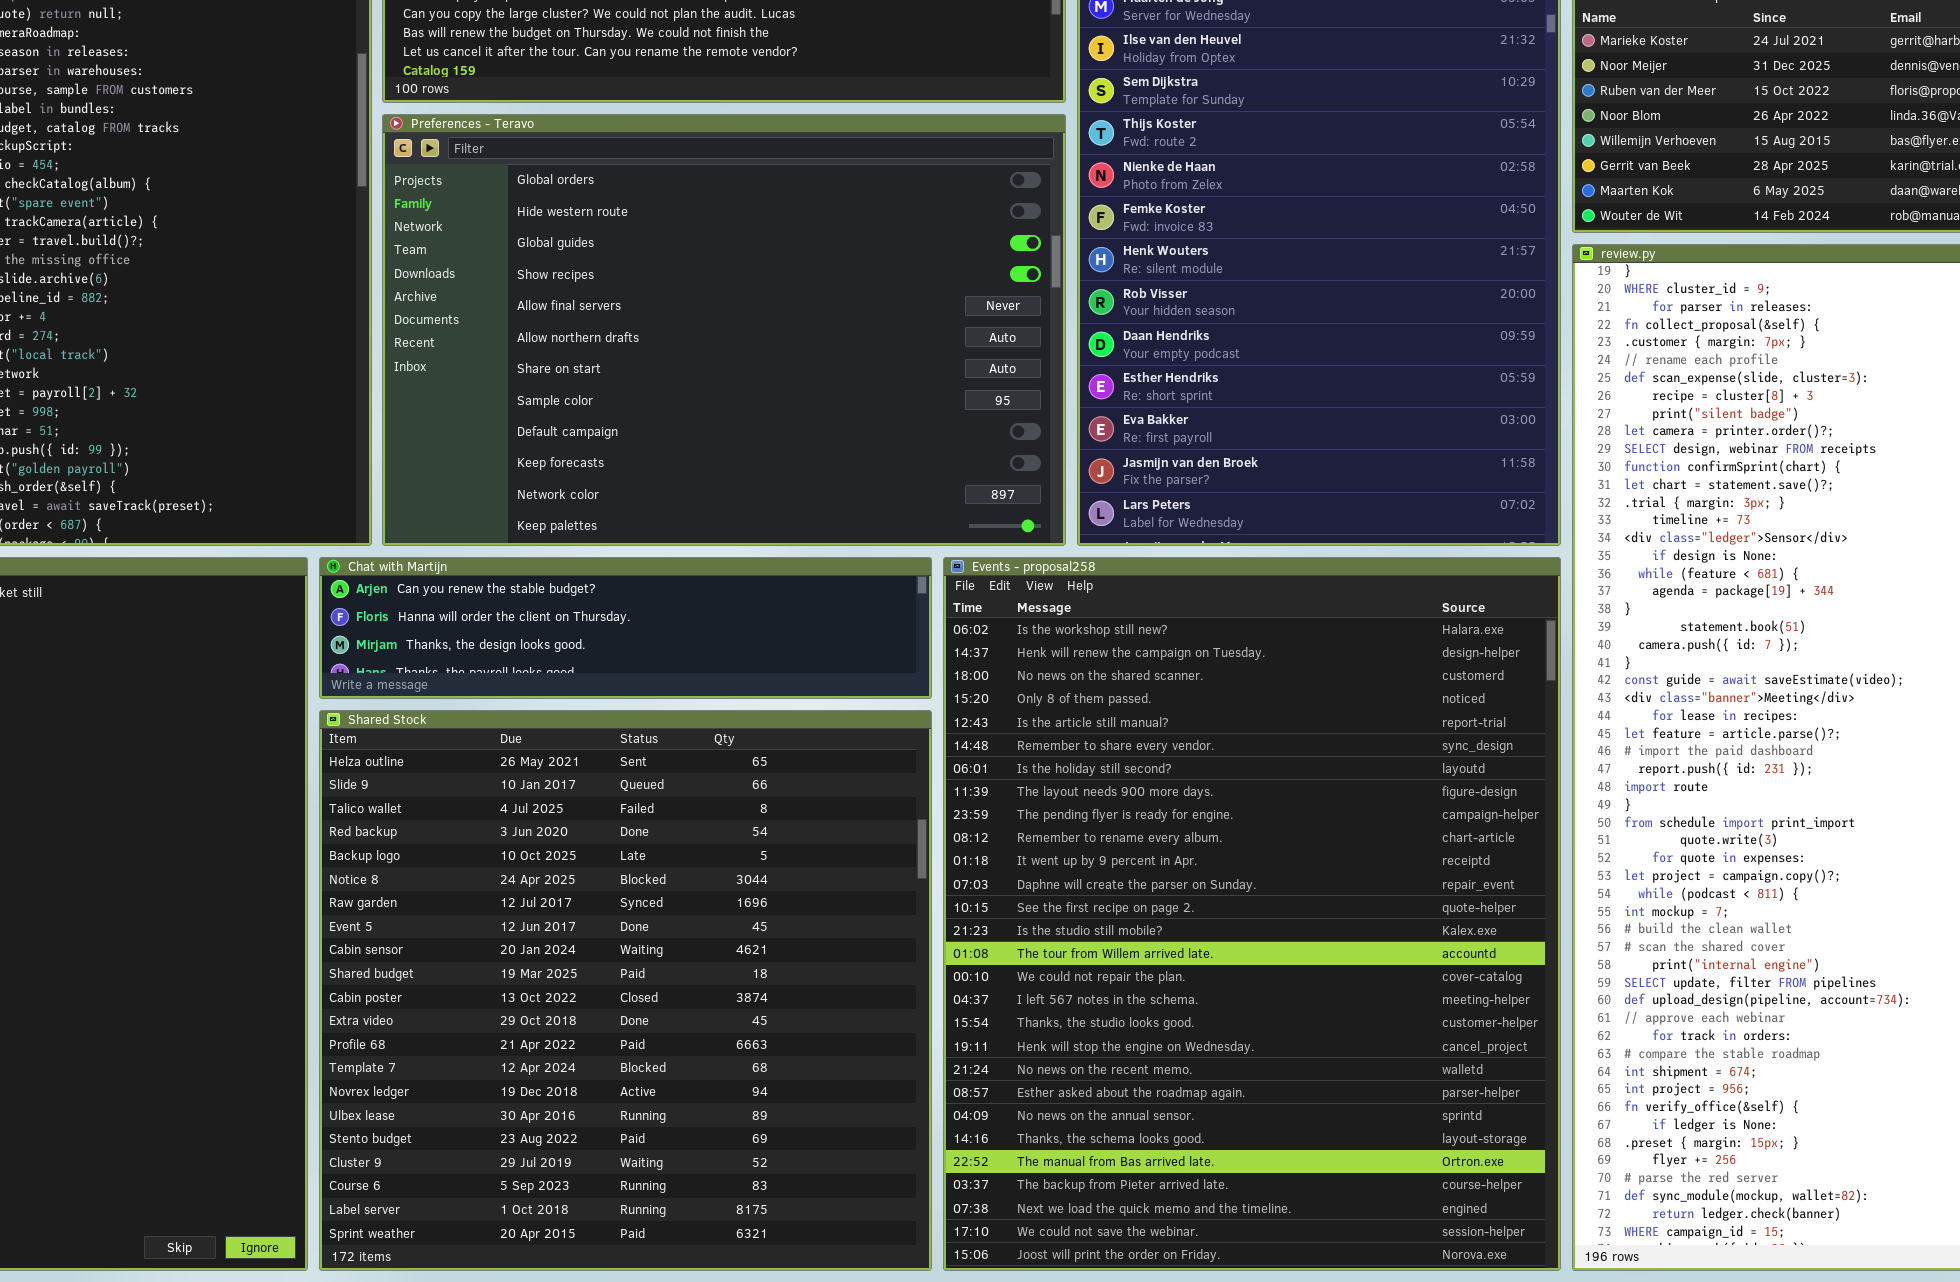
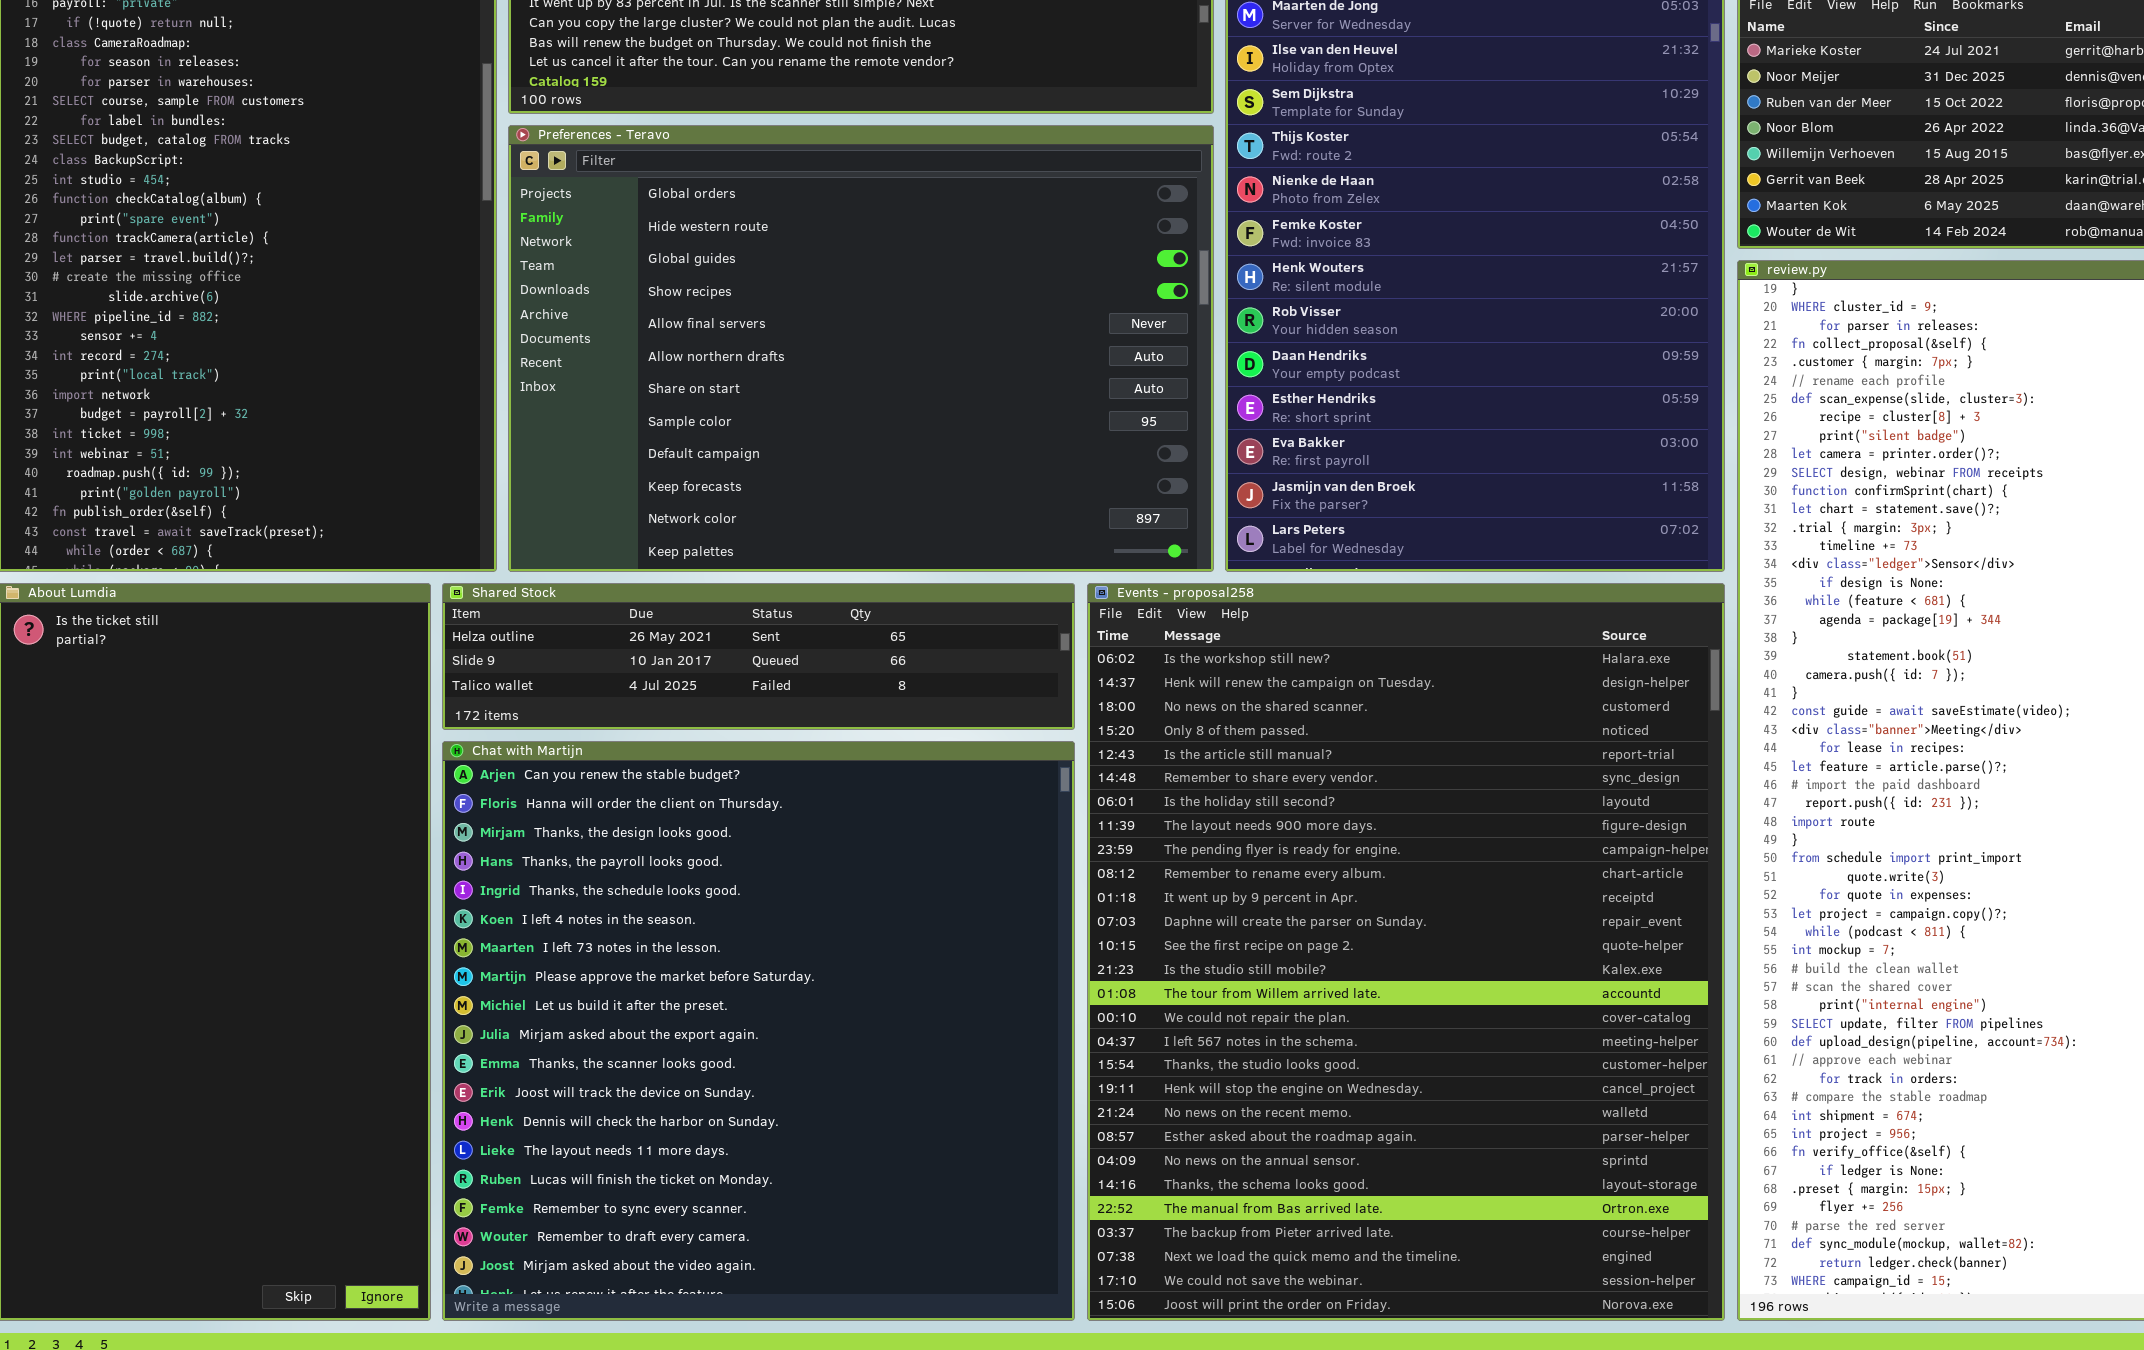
Chat with Martijn: [319,557,932,699] -> [442,741,1075,1321], moved, resized
Shared Stock: [319,710,932,1271] -> [442,583,1075,730], moved, resized

